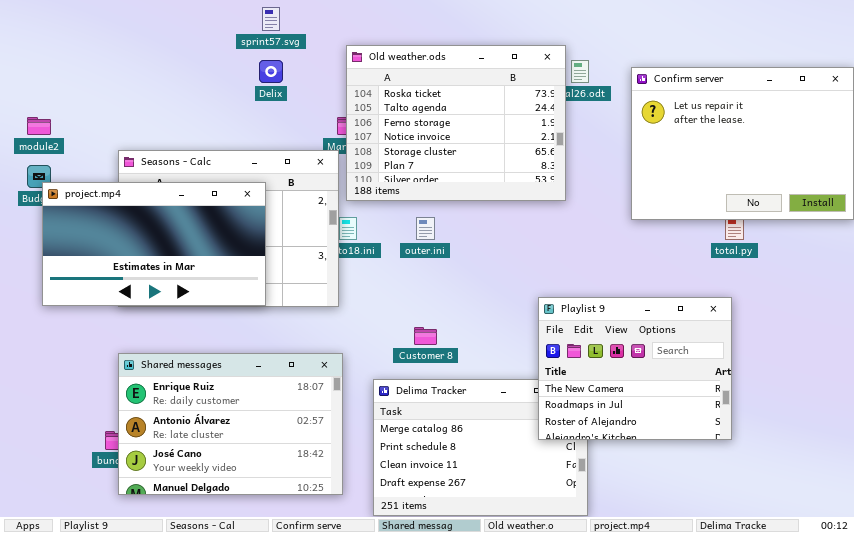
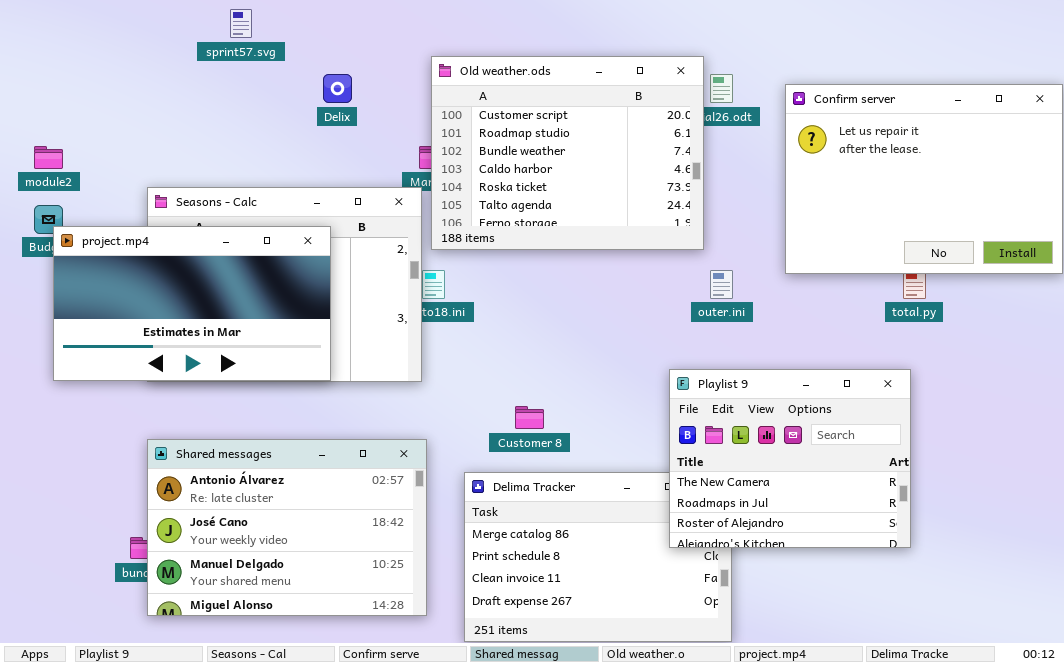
sprint57.svg: [262,7,280,31] -> [230,9,252,38], moved
Old weather.ods: [346,45,566,201] -> [431,56,704,250], scrolled up 4 rows
outer.ini: [416,217,435,240] -> [710,270,733,299], moved
Shared messages: [118,353,343,495] -> [147,439,427,616], scrolled down 1 row

